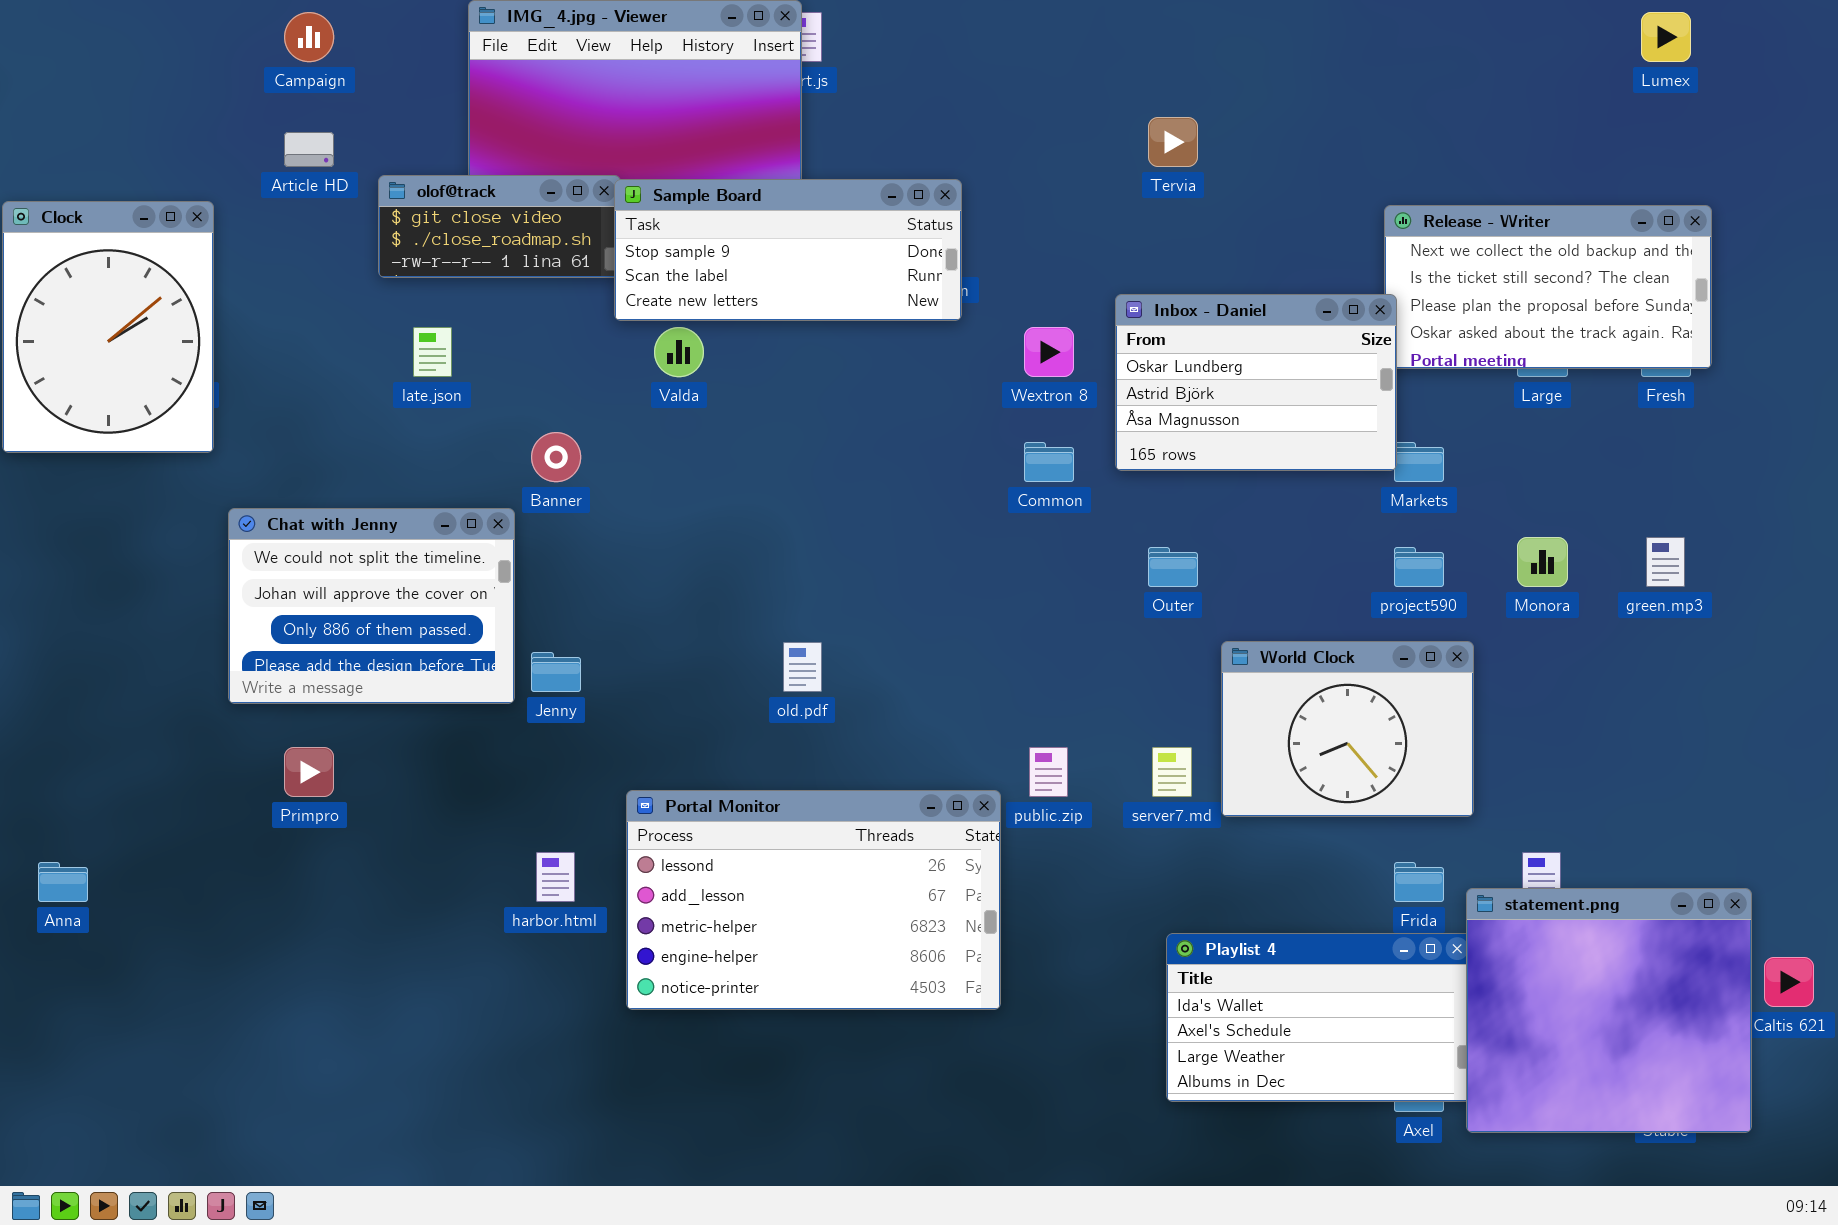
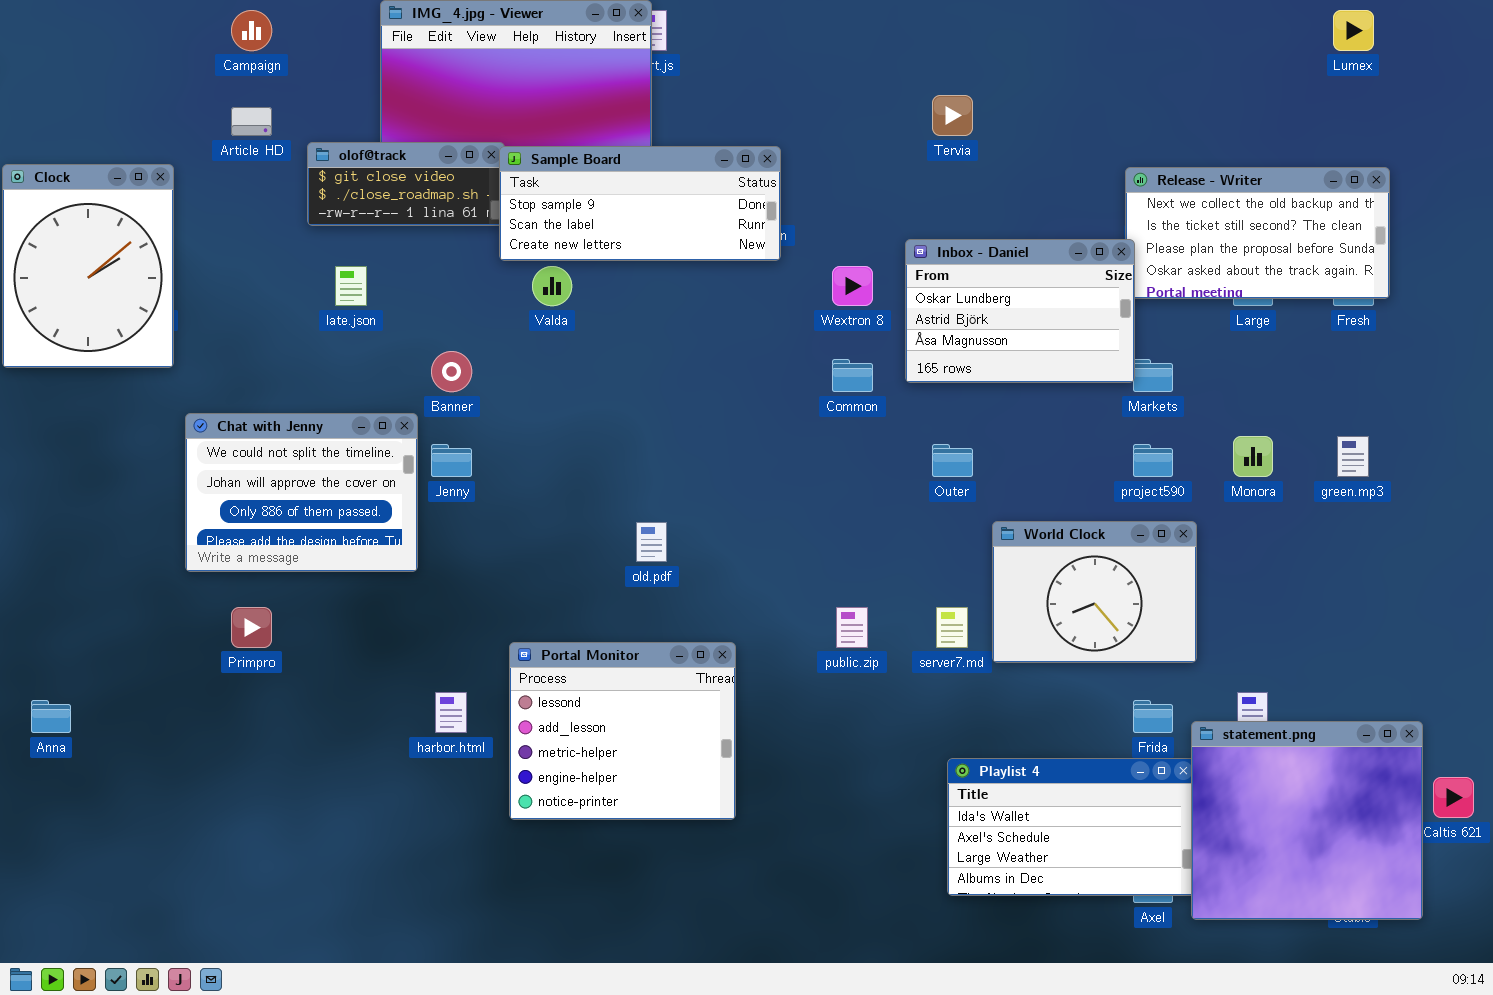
Jenny: [531,652,581,692] -> [431,444,472,477], moved
Portal Monitor: [626,790,1001,1010] -> [509,642,736,820], resized

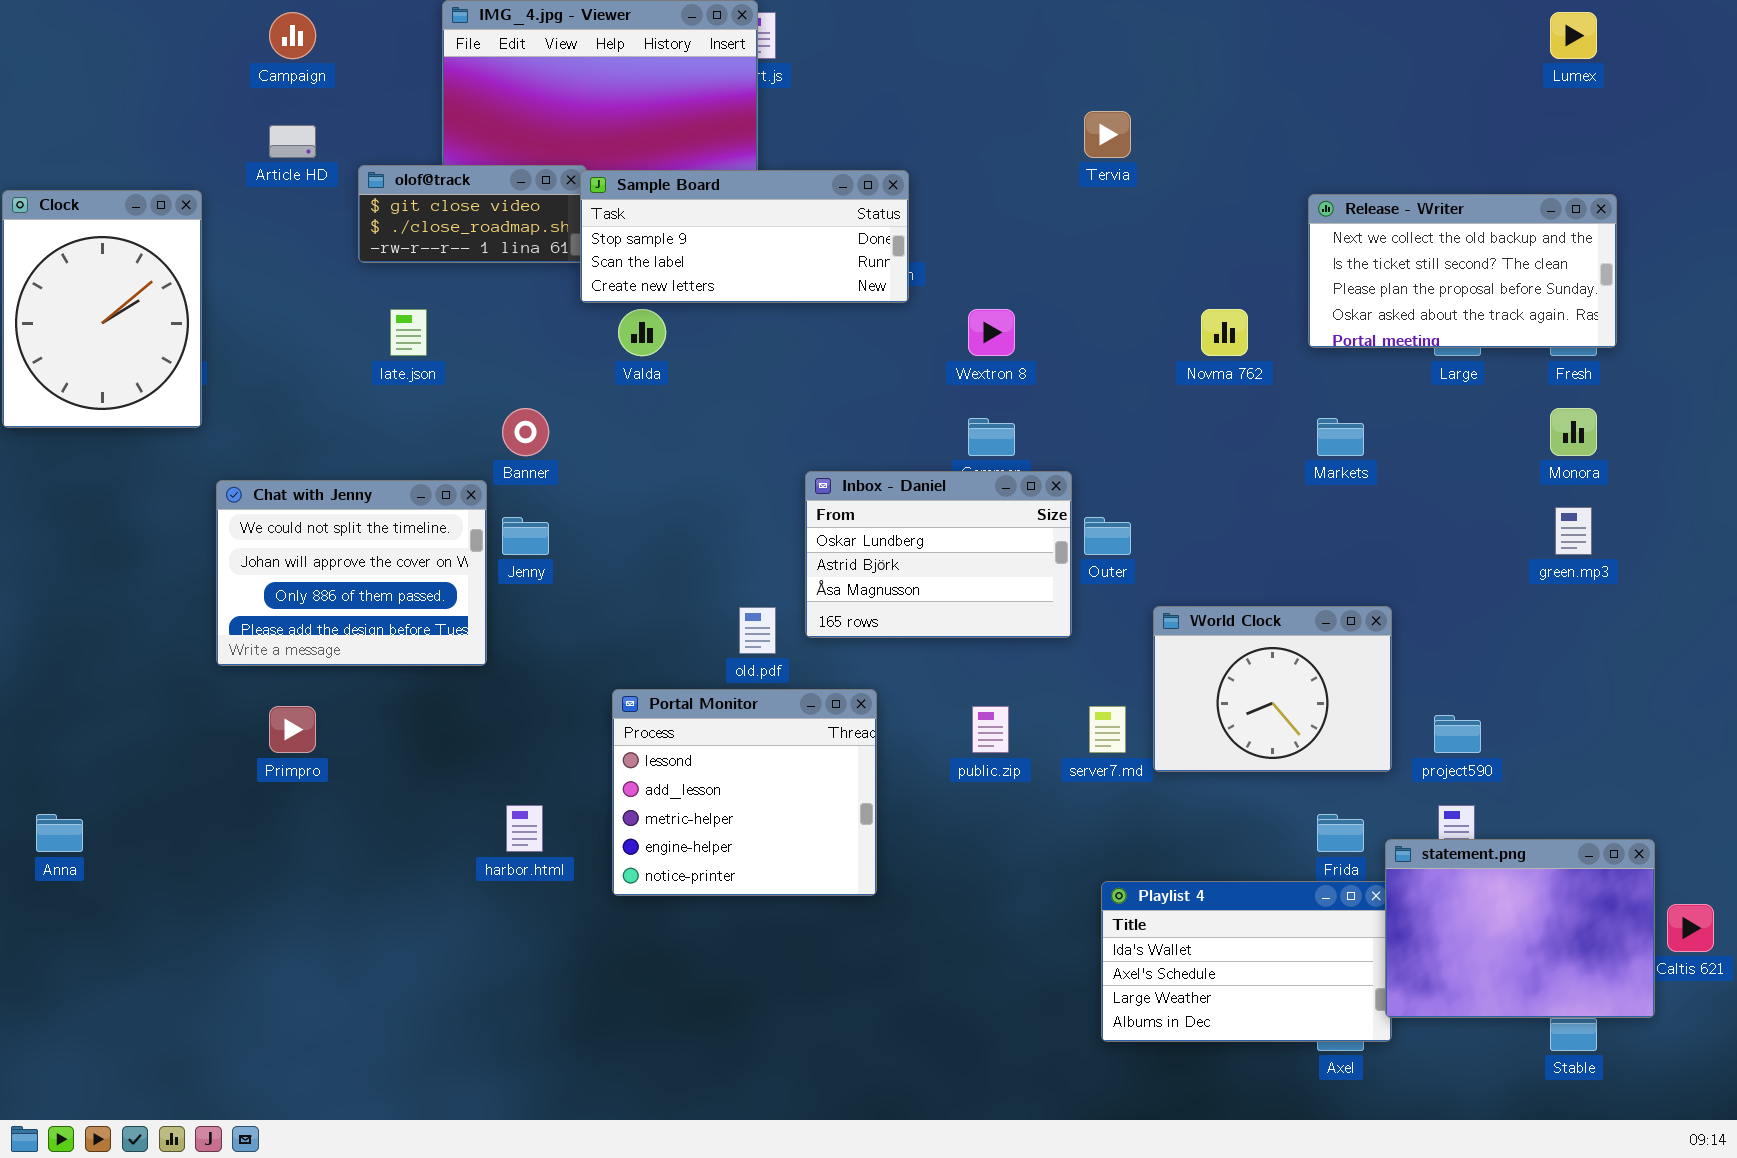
Inbox - Daniel: [905,239,1135,383] -> [805,471,1072,638], moved
Monora: [1233,436,1273,477] -> [1550,408,1597,456], moved
project590: [1133,444,1173,477] -> [1434,715,1481,753], moved
Portal Monitor: [509,642,736,820] -> [612,689,877,896], moved
statement.png: [1191,721,1423,920] -> [1385,839,1655,1018], resized

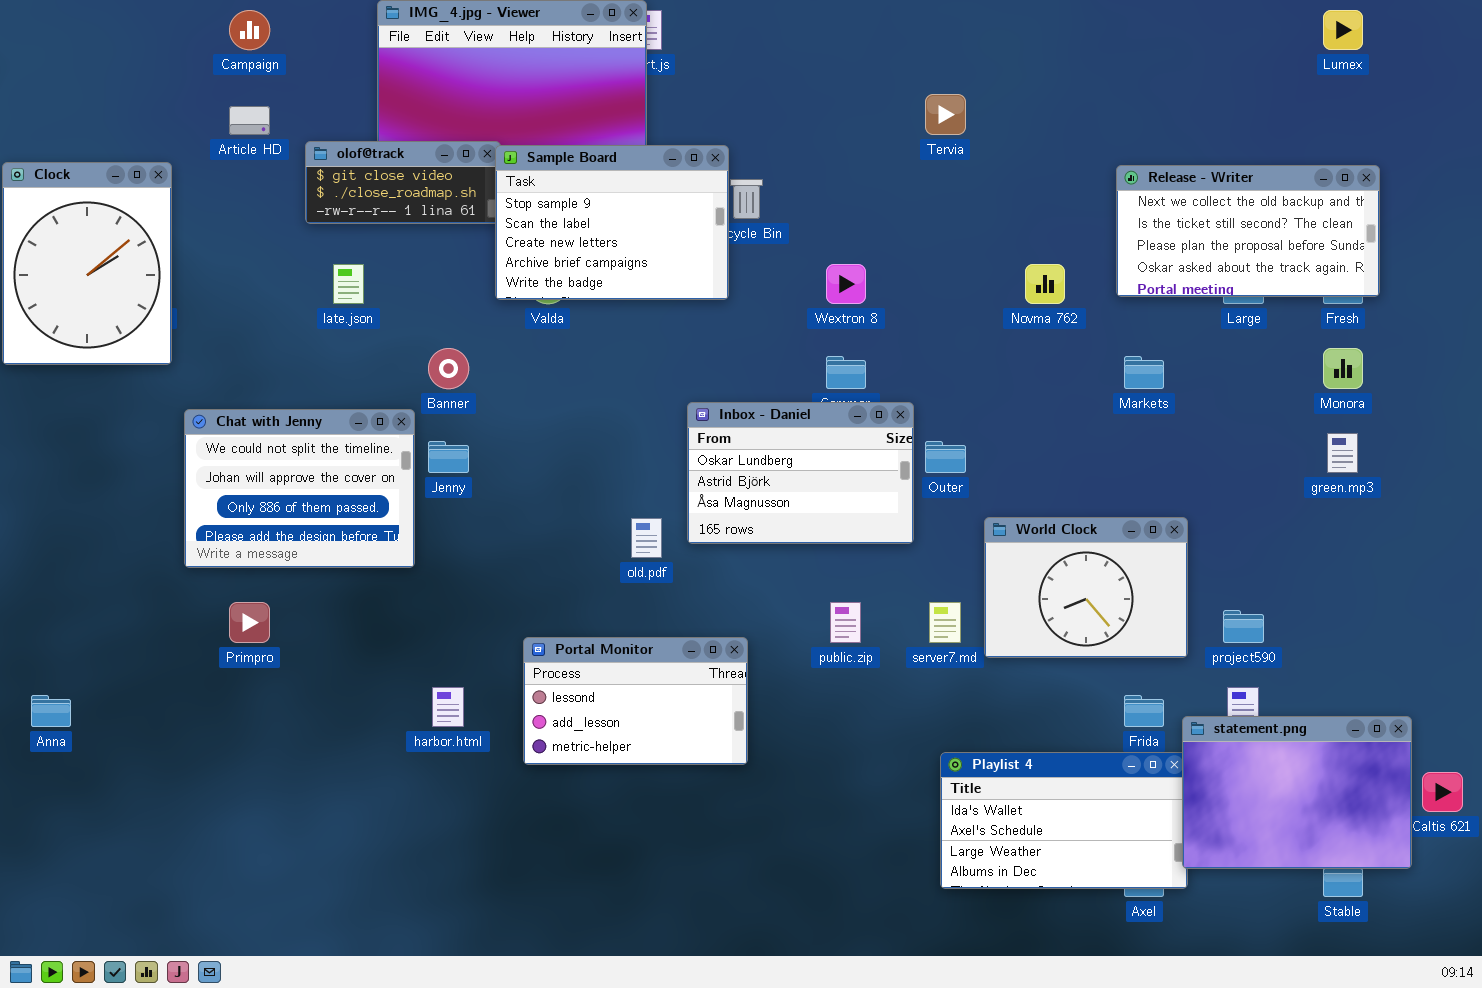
Sample Board: [580,170,909,303] -> [495,145,729,300], resized
Portal Monitor: [612,689,877,896] -> [523,637,748,765], resized

